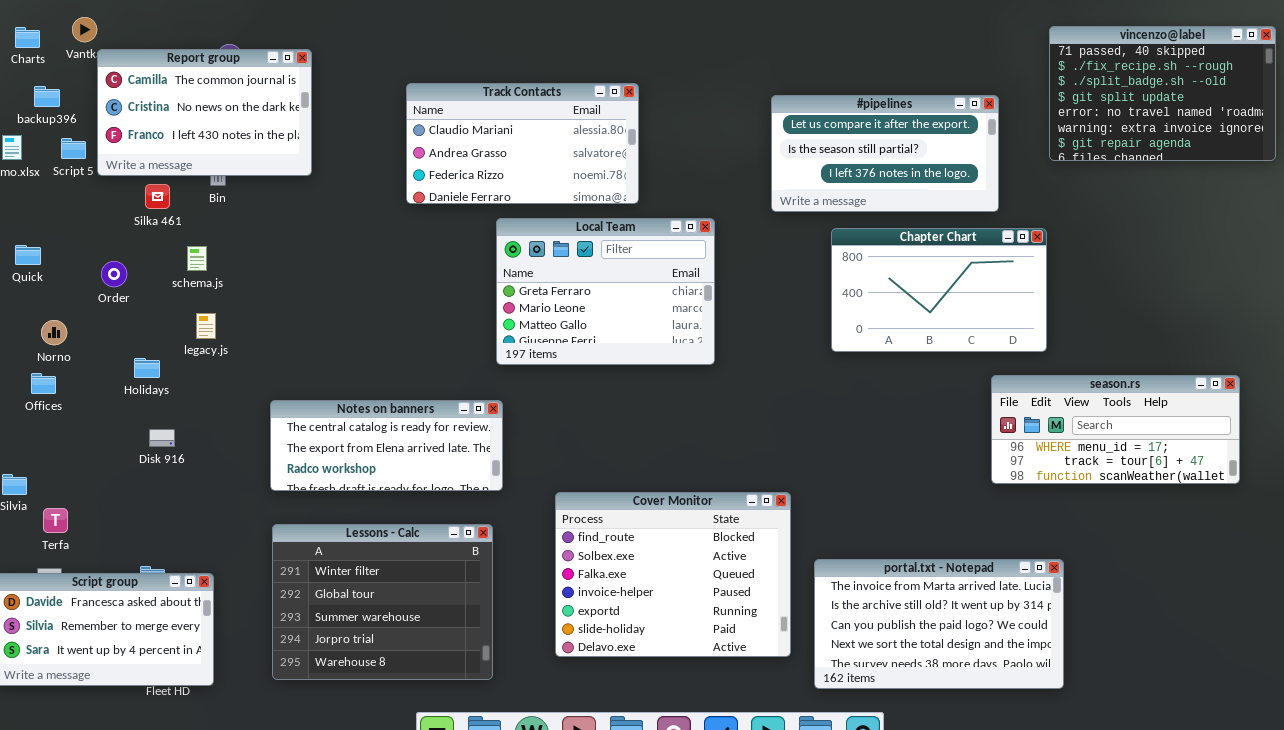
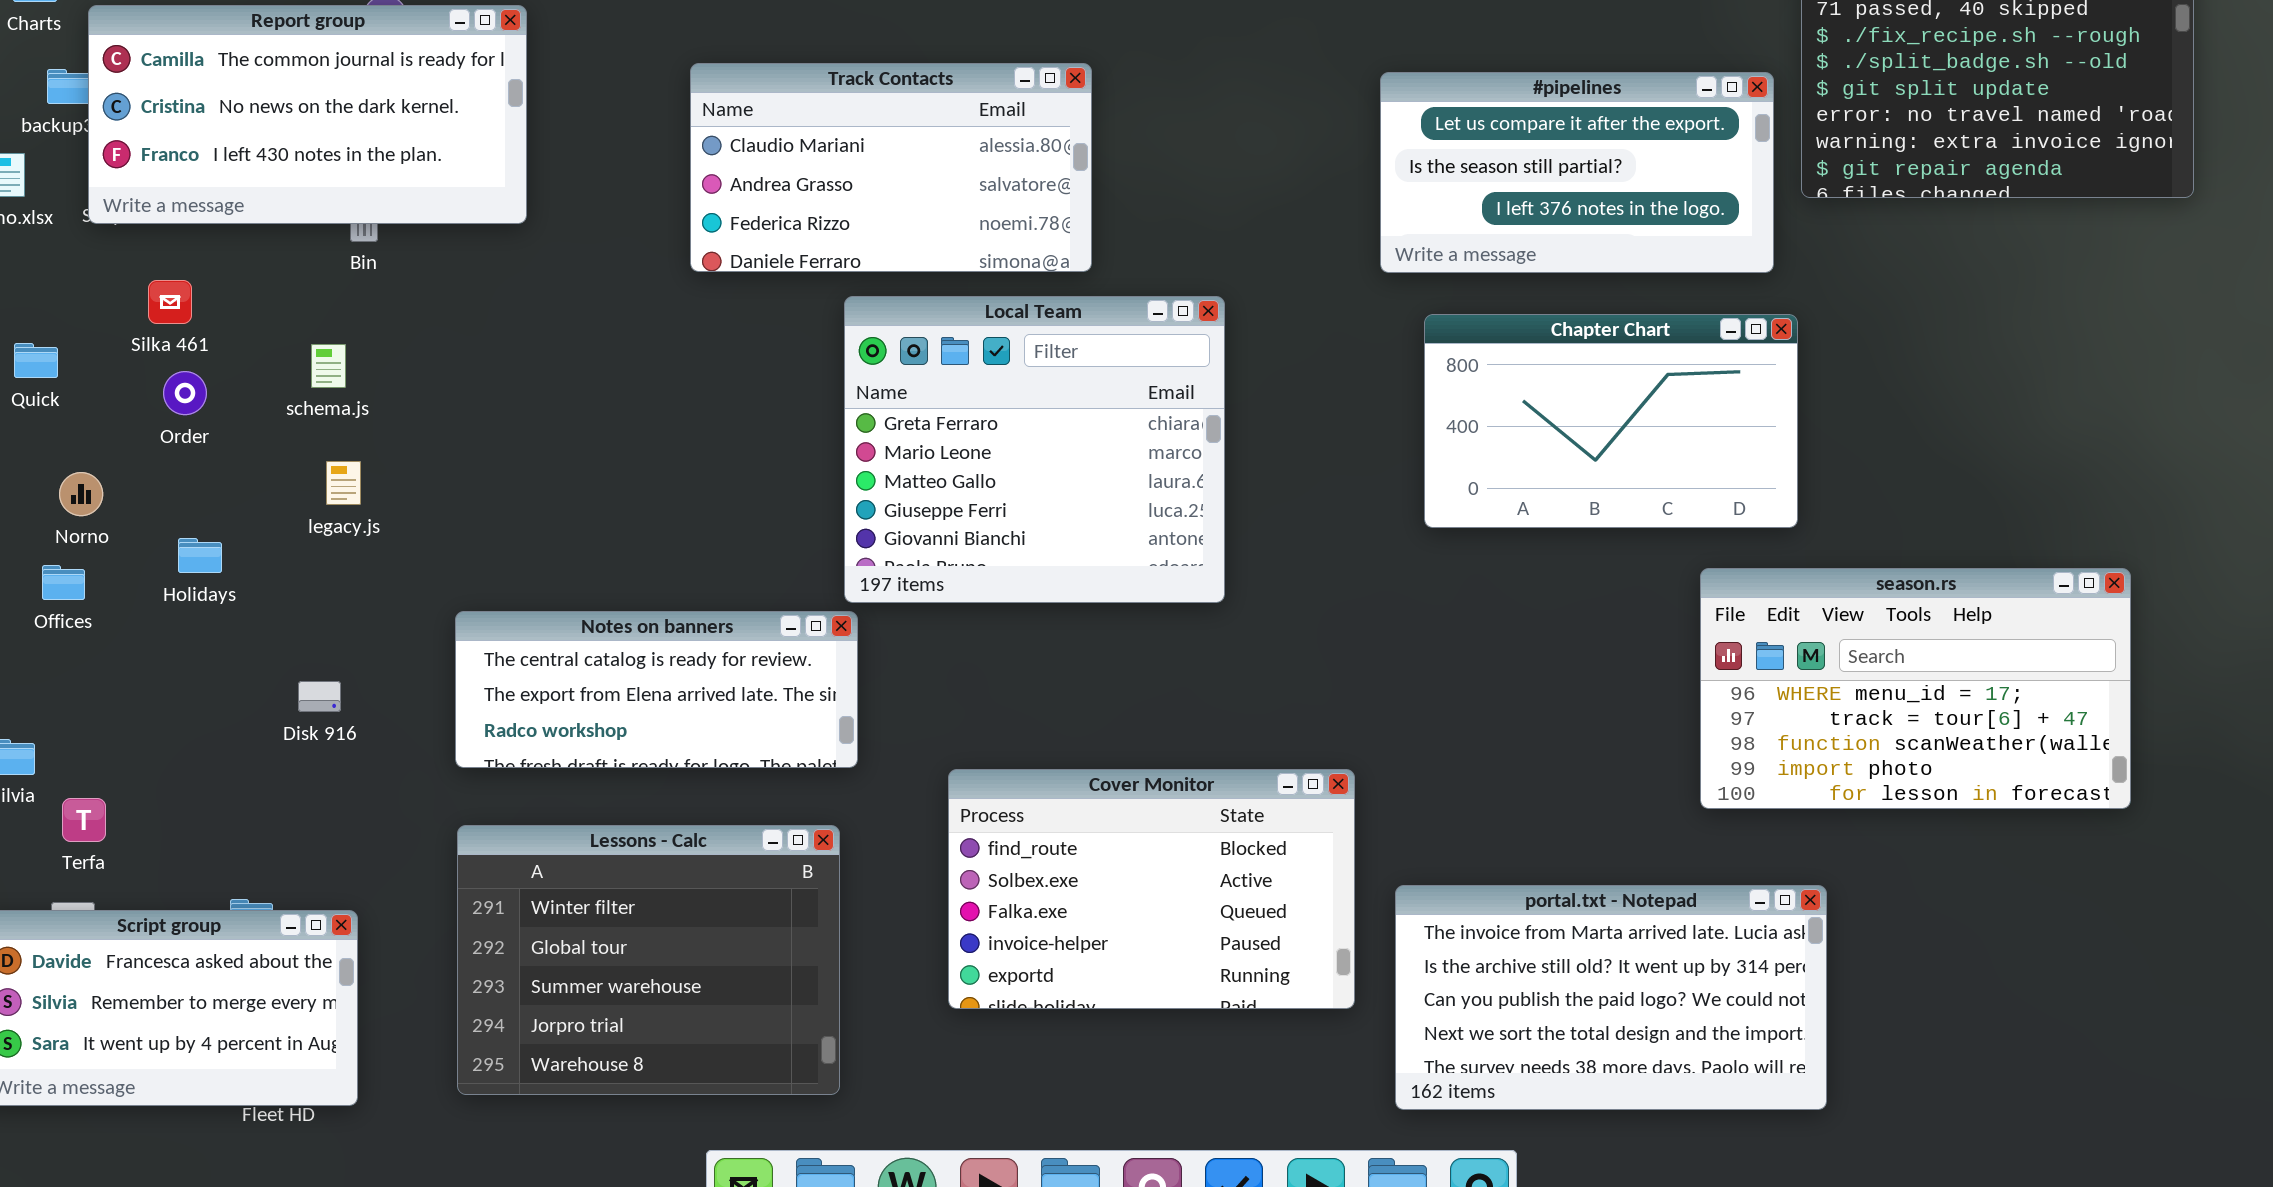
Report group: [97,49,312,176] -> [88,5,527,224], resized
#pipelines: [771,95,999,212] -> [1380,72,1774,273], moved
Silka 461: [145,184,170,209] -> [148,280,192,324], moved
Local Team: [496,218,715,365] -> [844,296,1225,603], resized
Holidays: [134,358,160,378] -> [178,538,222,573], moved
season.rs: [991,375,1240,484] -> [1700,568,2131,809], resized
Disk 916: [149,429,175,447] -> [298,681,341,712], moved
Cover Monitor: [555,492,791,657] -> [948,769,1355,1009], resized

